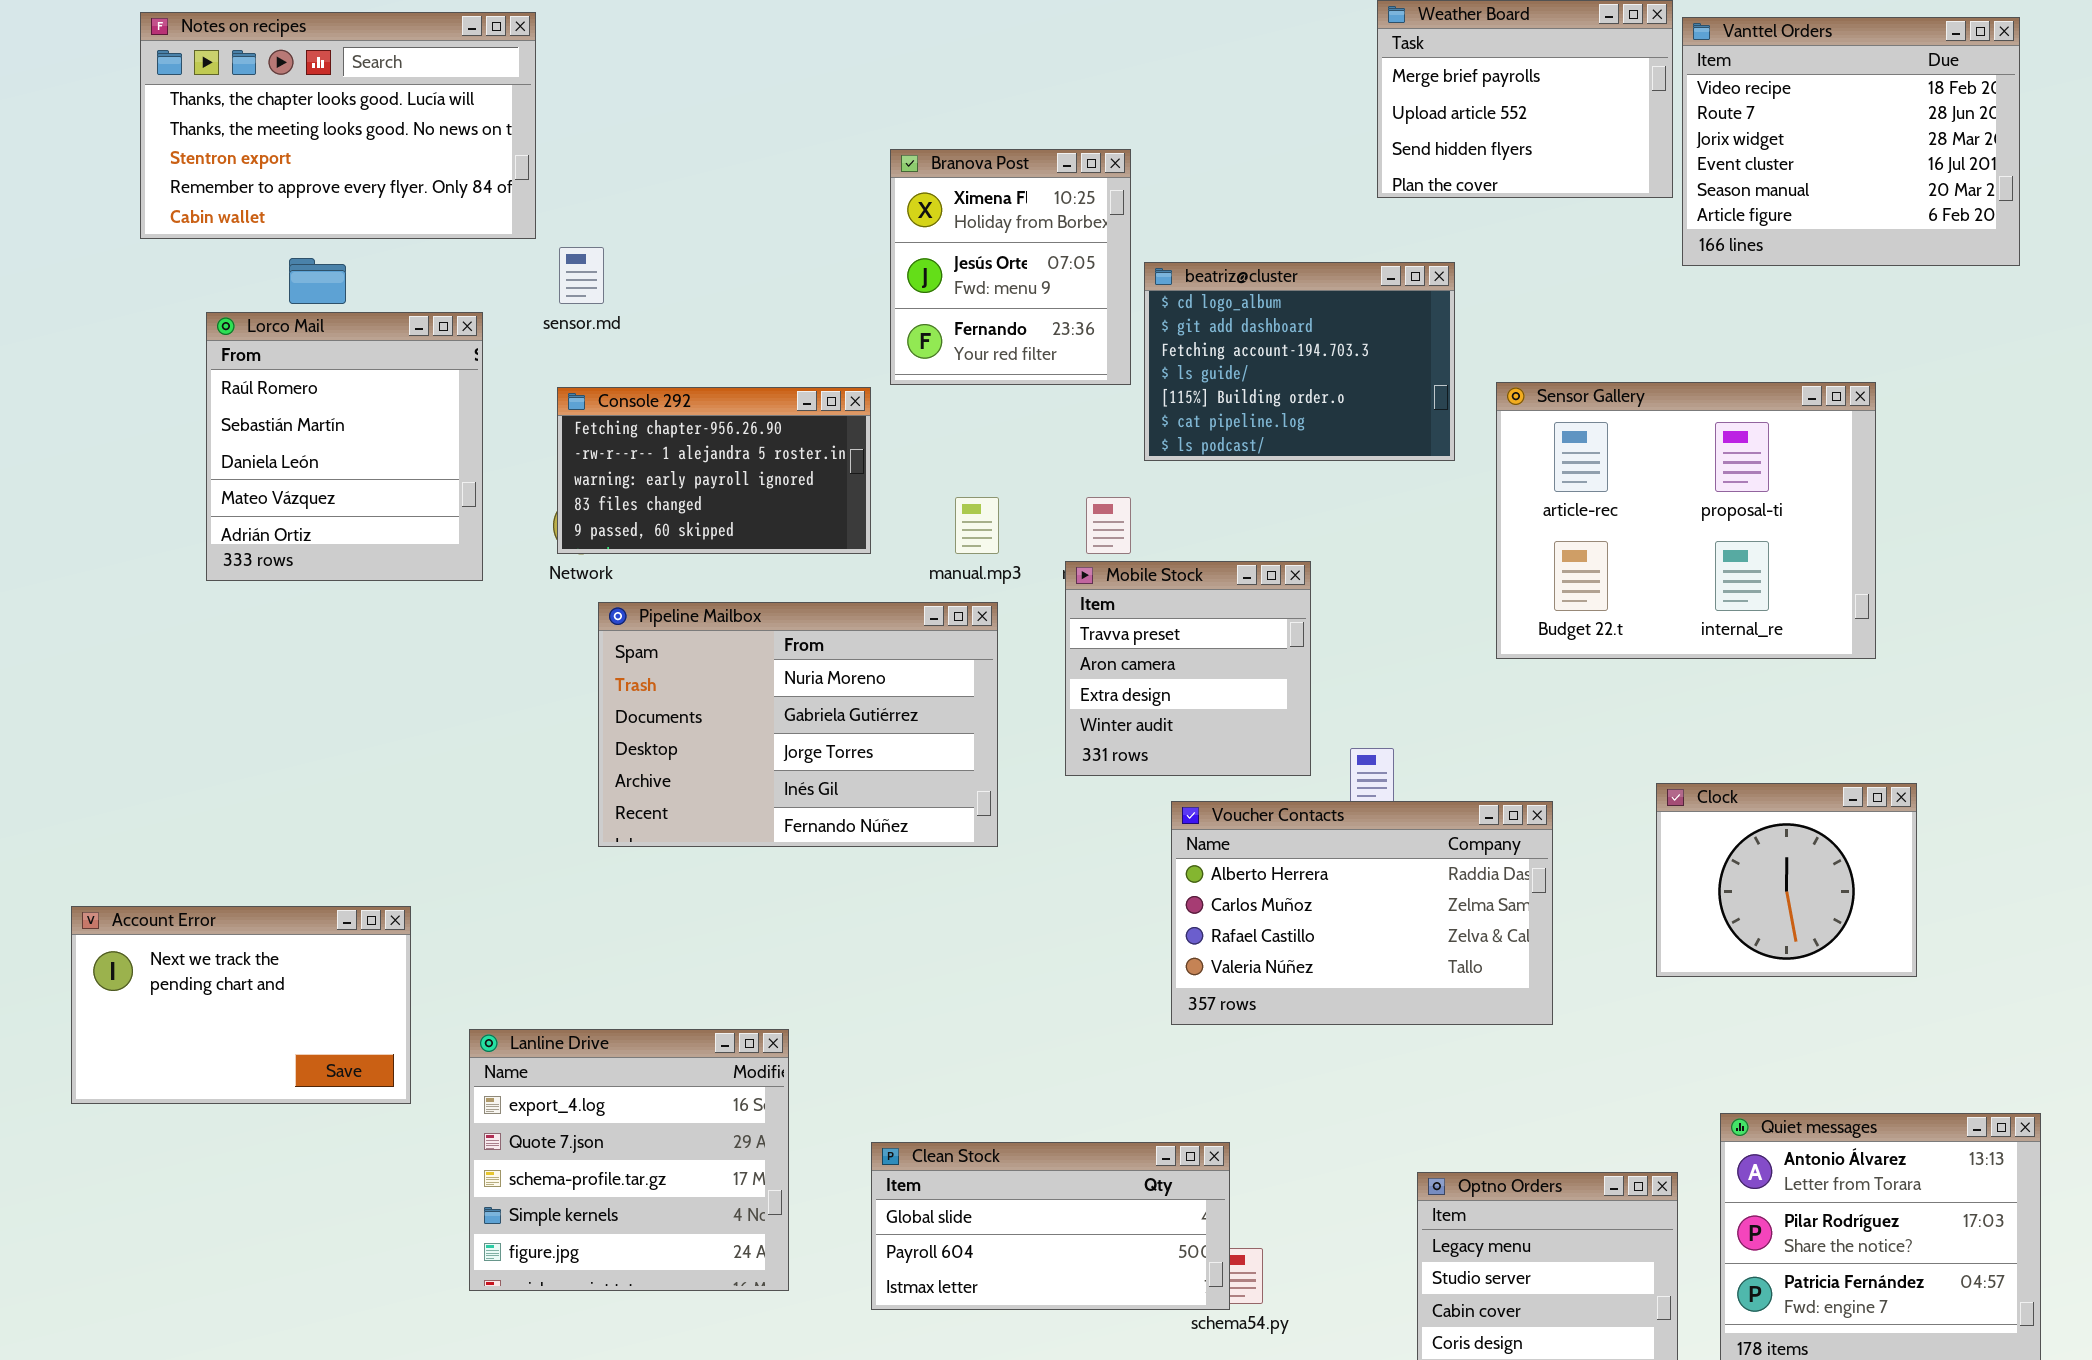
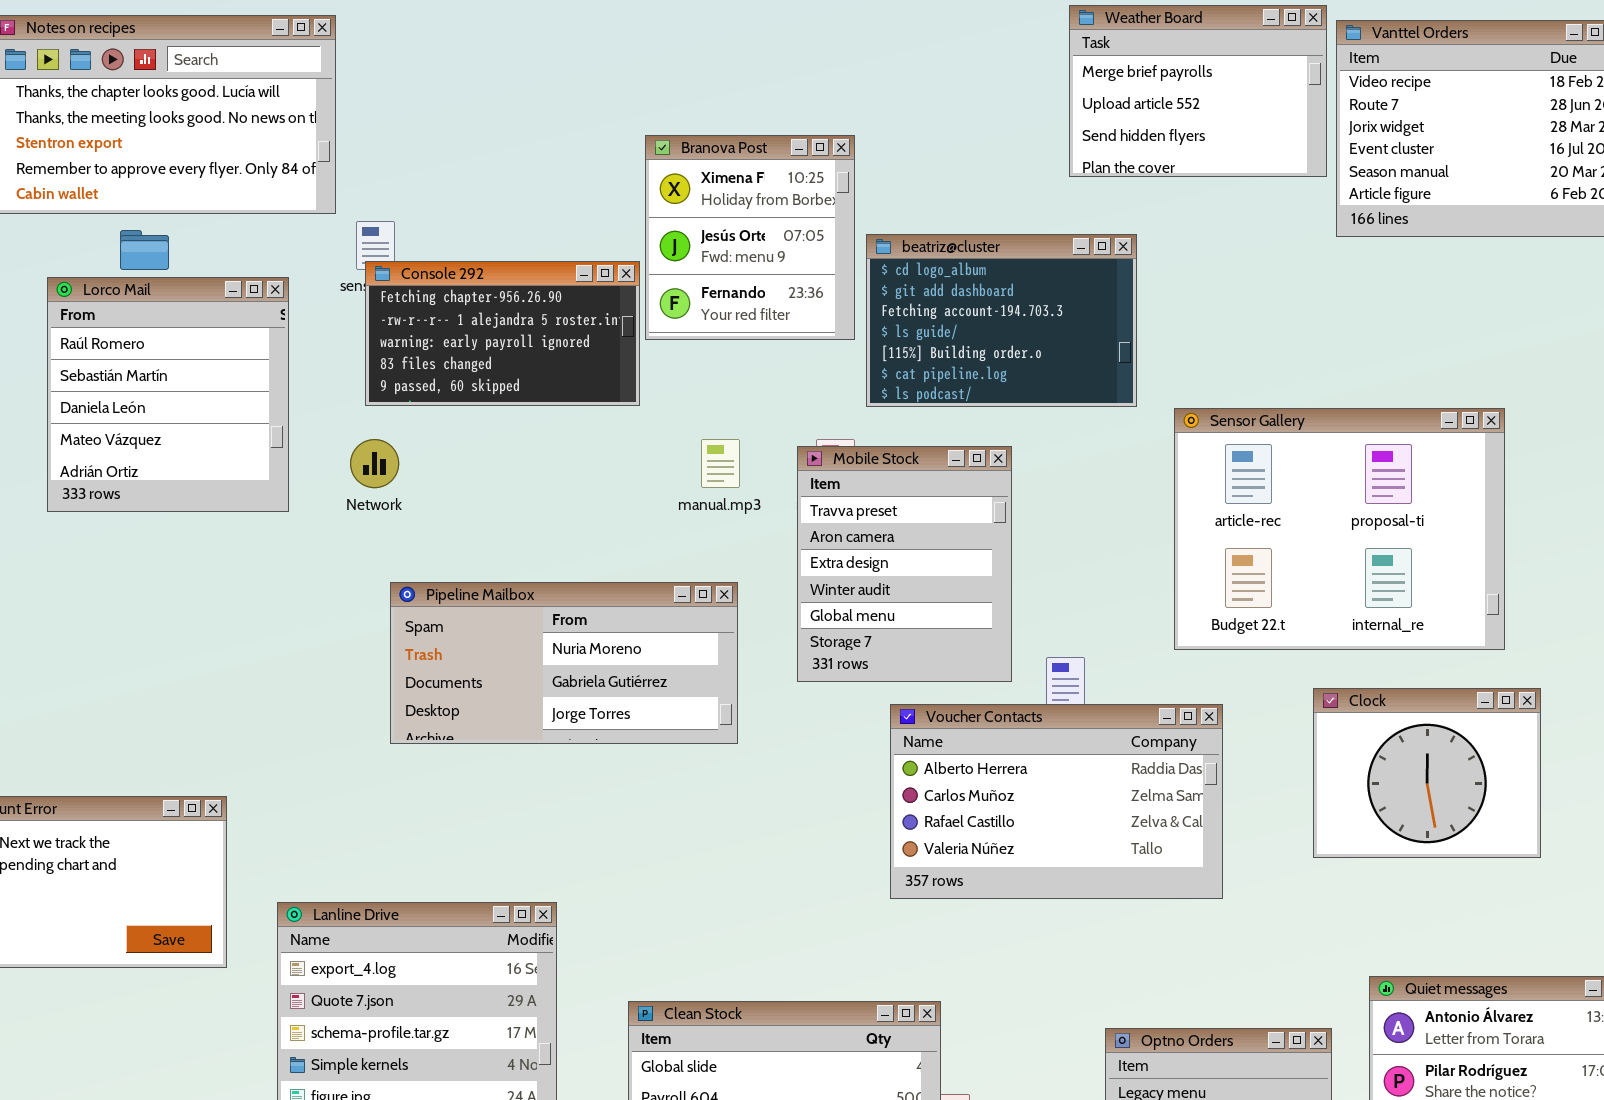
Sensor Gallery: [1496,382,1876,659] -> [1174,408,1505,650], moved
Console 292: [557,387,871,554] -> [365,261,640,406], moved
Mobile Stock: [1065,561,1311,776] -> [797,446,1012,682], resized
Pipeline Mailbox: [598,602,998,847] -> [390,582,738,744], resized

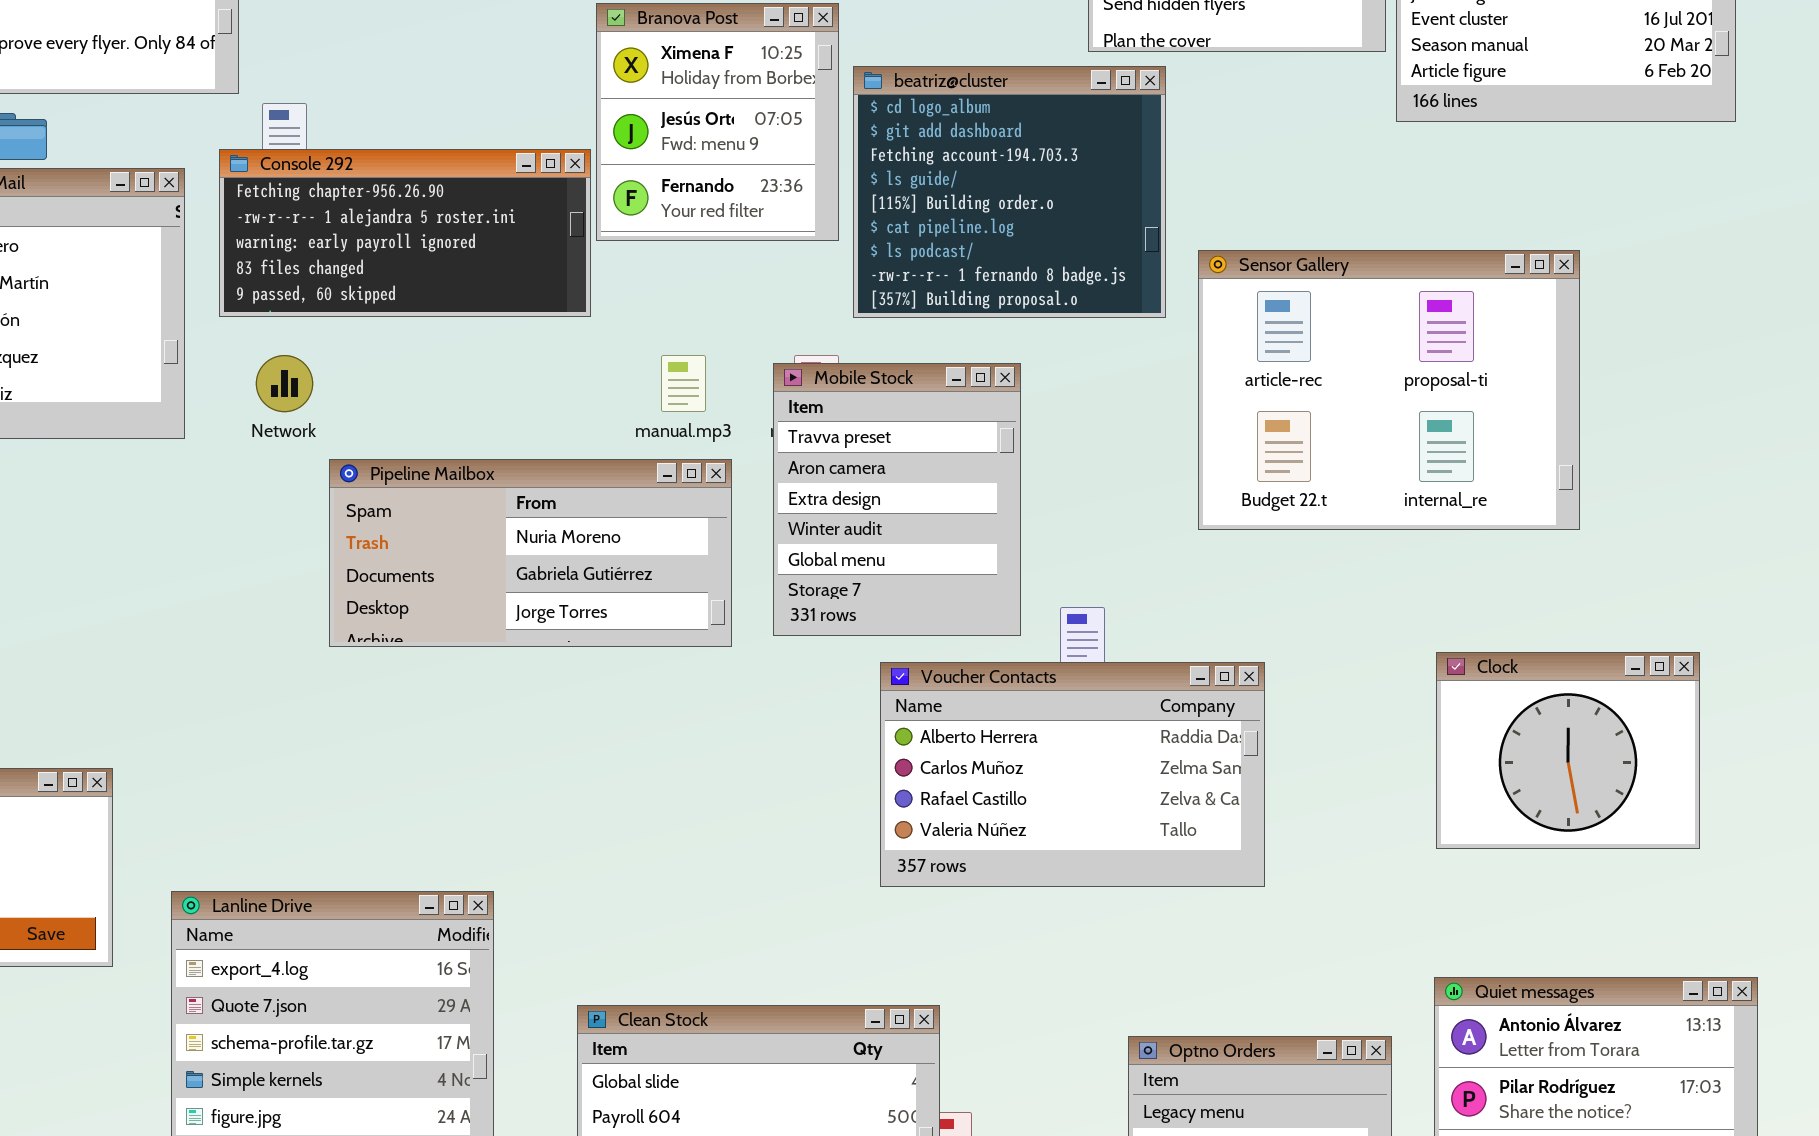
beatriz@cluster: [866,234,1137,407] -> [853,66,1166,318], resized
Console 292: [365,261,640,406] -> [219,149,591,317], resized
Sensor Gallery: [1174,408,1505,650] -> [1198,250,1580,530], moved
Pipeline Mailbox: [390,582,738,744] -> [329,459,732,647], moved
Clock: [1313,688,1541,858] -> [1436,652,1700,849], moved

